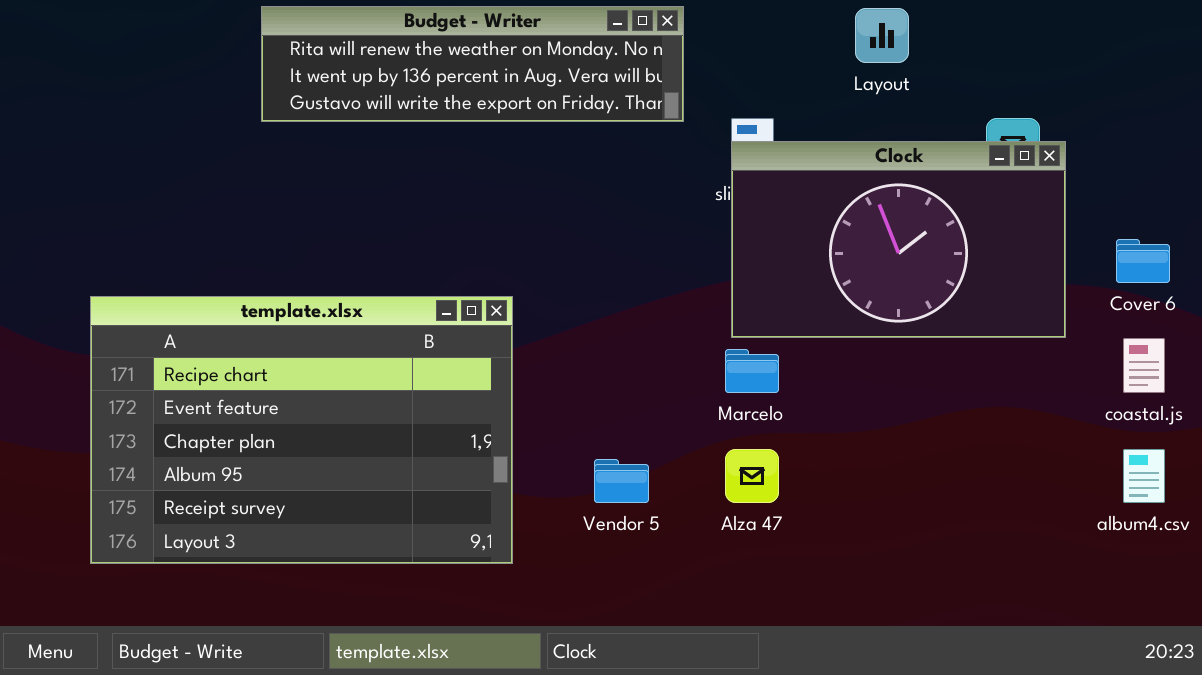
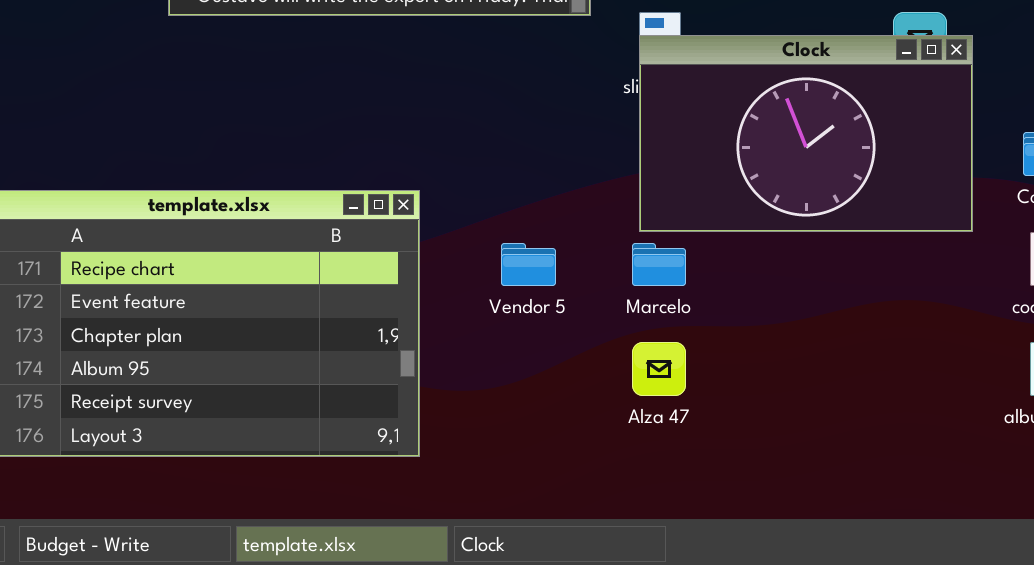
Vendor 5: [594,459,649,503] -> [501,243,556,286], moved

